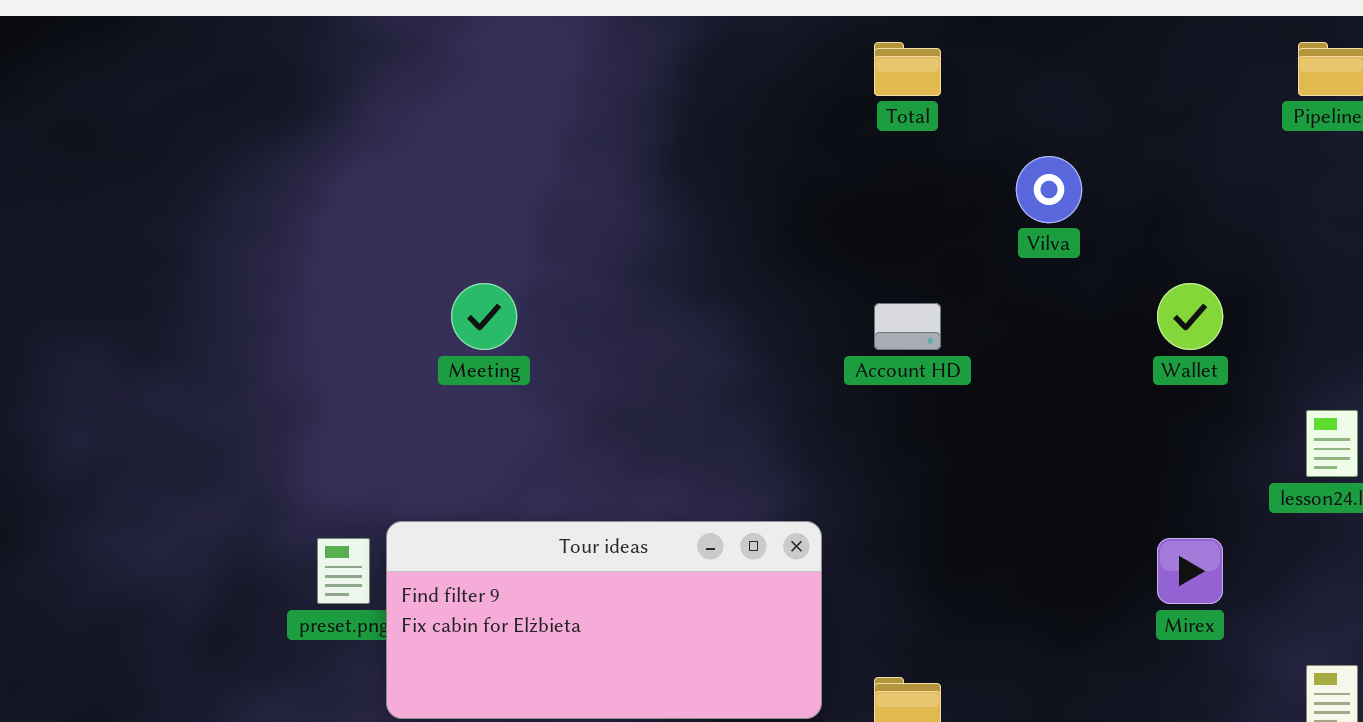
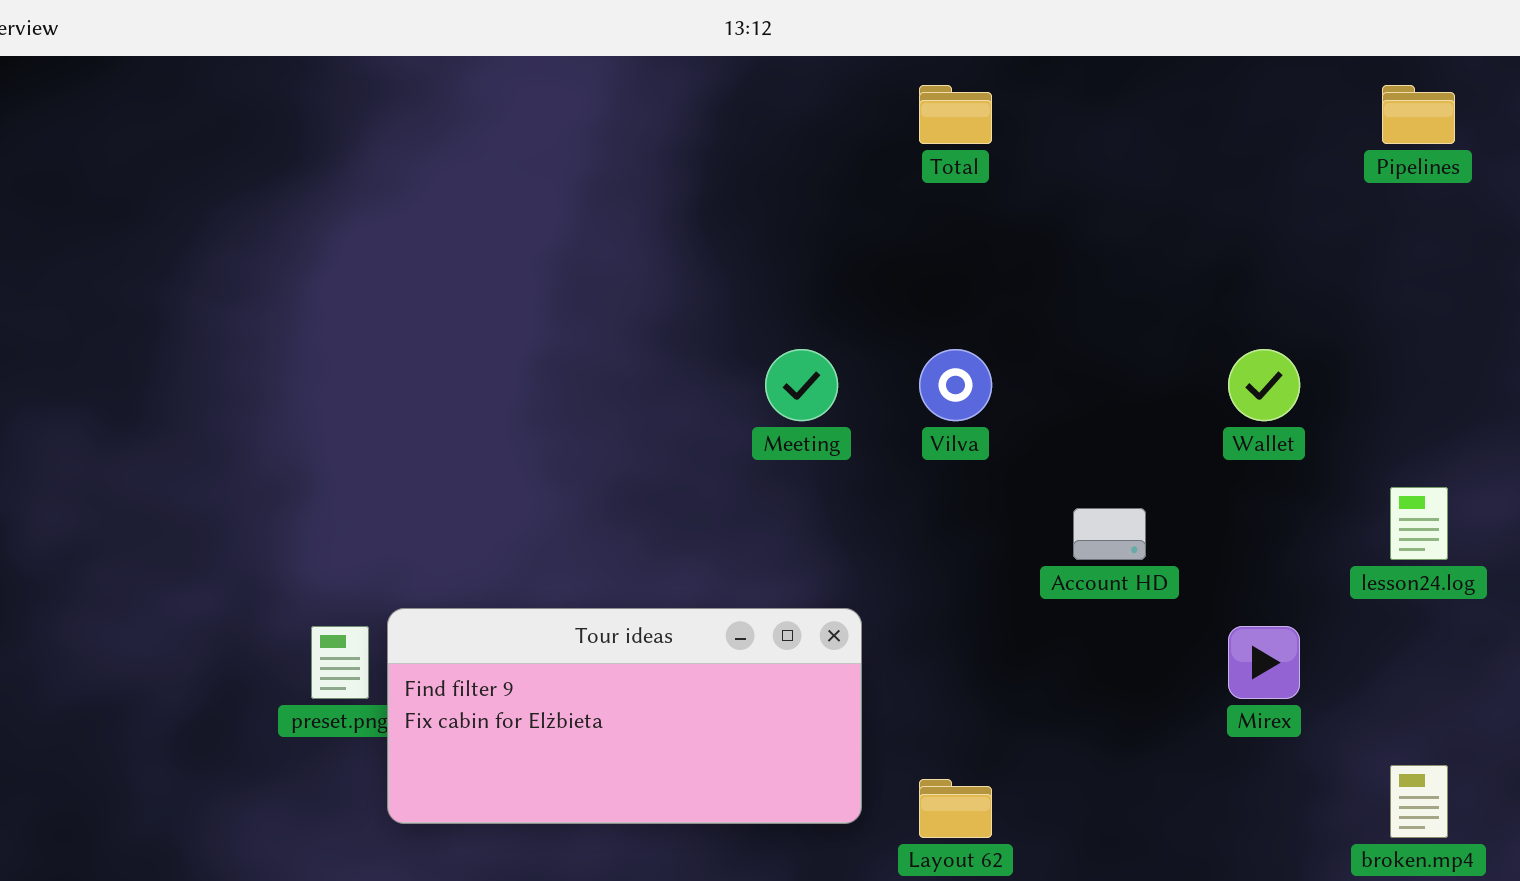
Vilva: [1016,156,1082,223] -> [919,349,992,421], moved
Meeting: [451,283,517,350] -> [765,349,838,421], moved
Account HD: [874,303,941,350] -> [1073,508,1146,560], moved

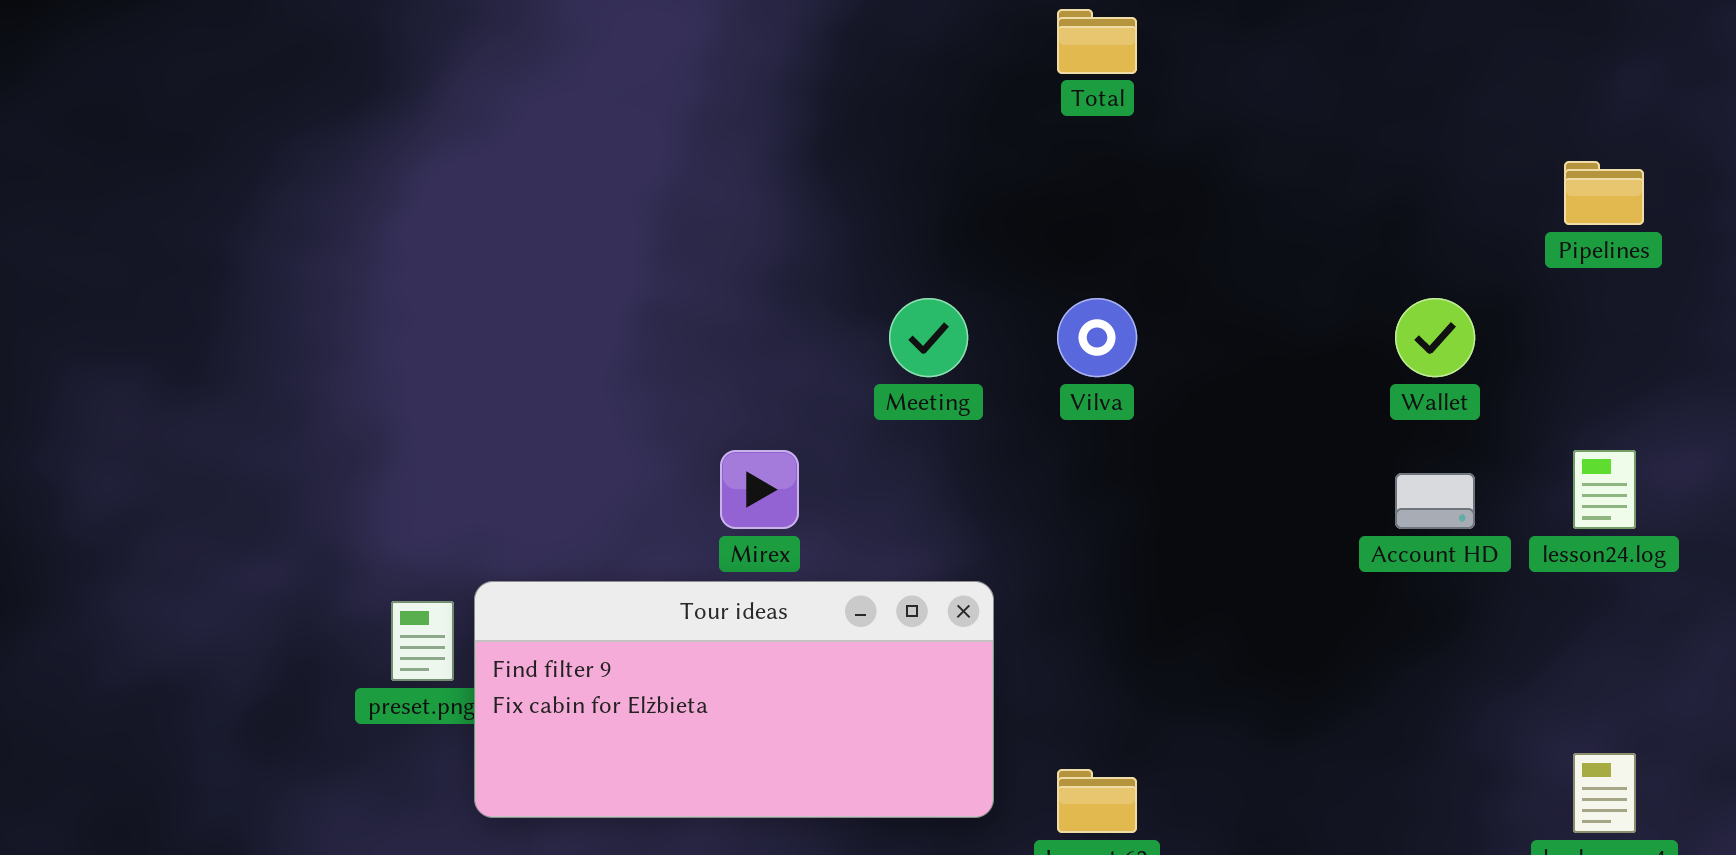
Pipelines: [1382,85,1455,144] -> [1564,161,1644,225], moved
Account HD: [1073,508,1146,560] -> [1395,473,1475,529], moved
Mirex: [1228,626,1300,699] -> [720,450,799,529], moved

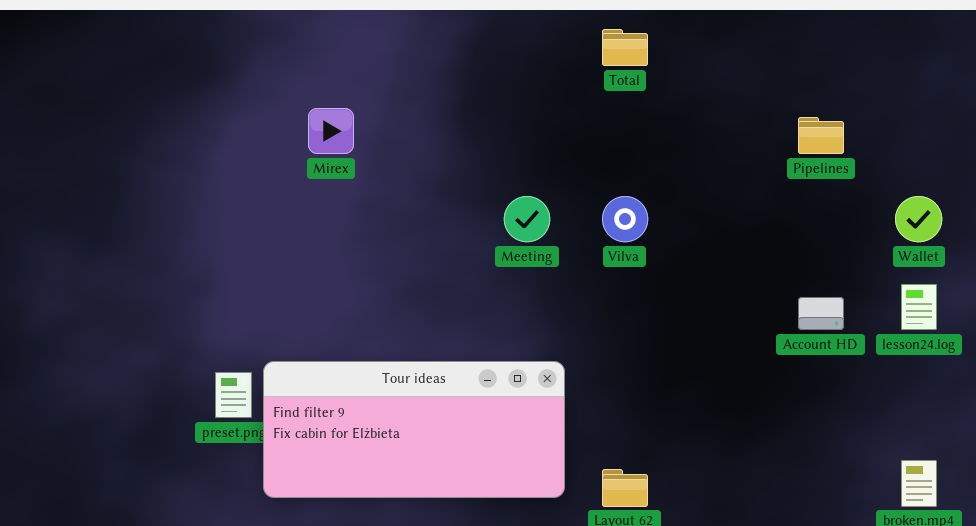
Pipelines: [1564,161,1644,225] -> [798,117,844,154], moved
Wallet: [1395,298,1475,377] -> [895,196,942,242], moved
Mirex: [720,450,799,529] -> [308,108,354,154], moved

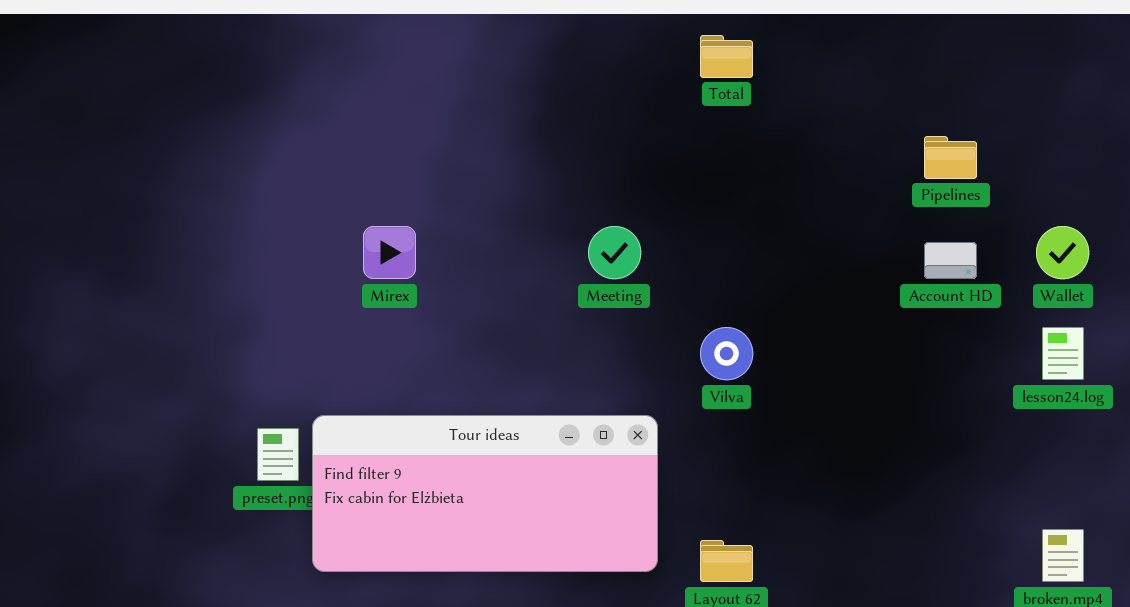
Mirex: [308,108,354,154] -> [363,226,416,279], moved
Vilva: [602,196,648,242] -> [700,327,753,380], moved
Account HD: [798,297,844,330] -> [924,242,977,279], moved

